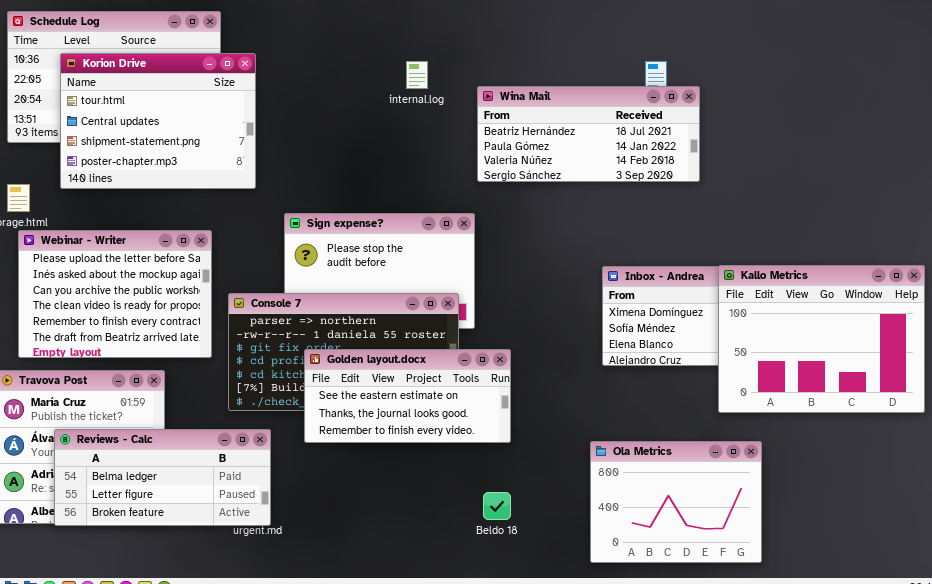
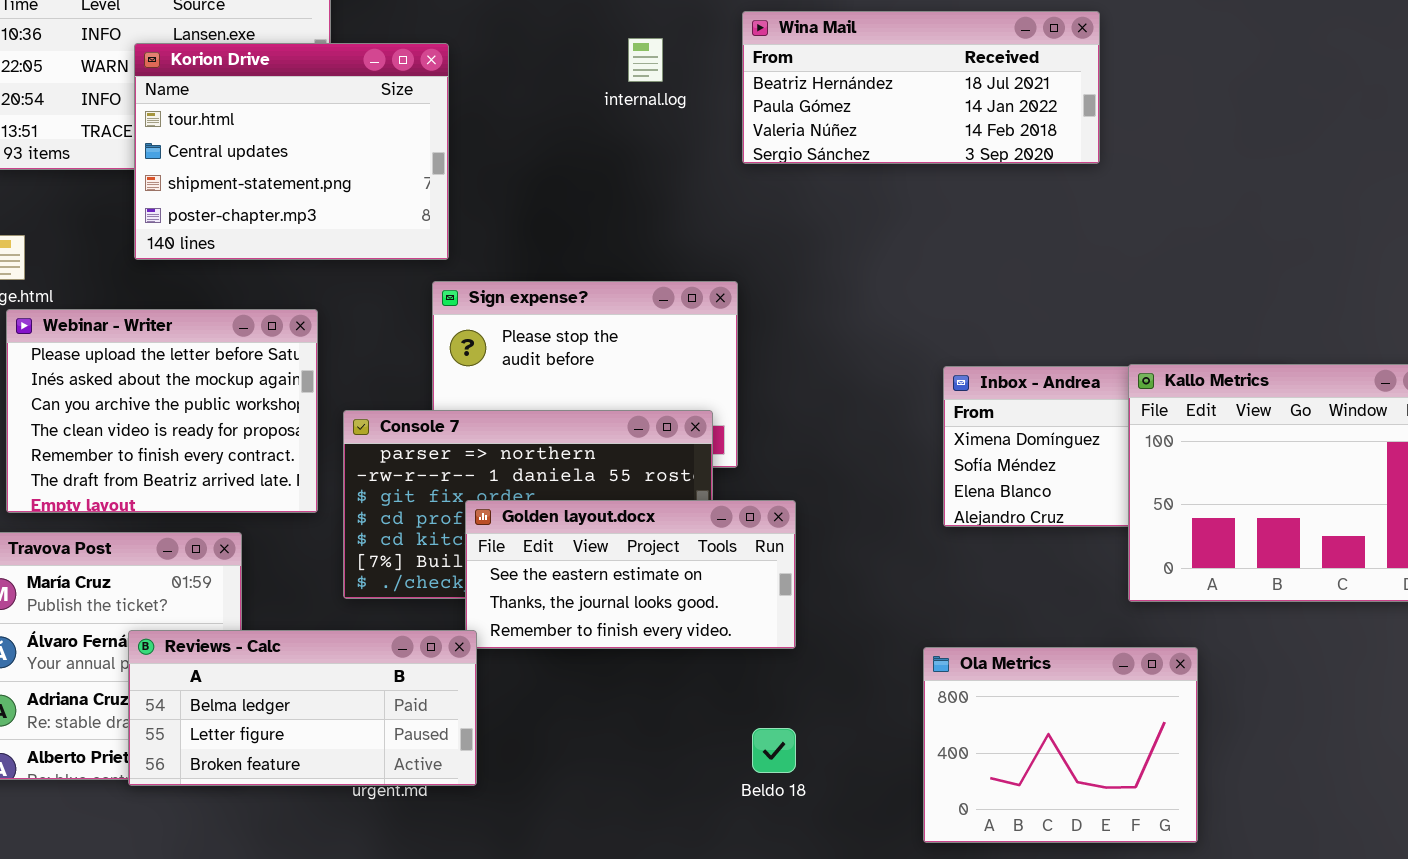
Korion Drive: [60,53,256,189] -> [134,43,449,260], moved
Wina Mail: [477,86,700,182] -> [742,11,1100,164], moved
Reviews - Calc: [54,429,271,526] -> [128,630,477,786], moved

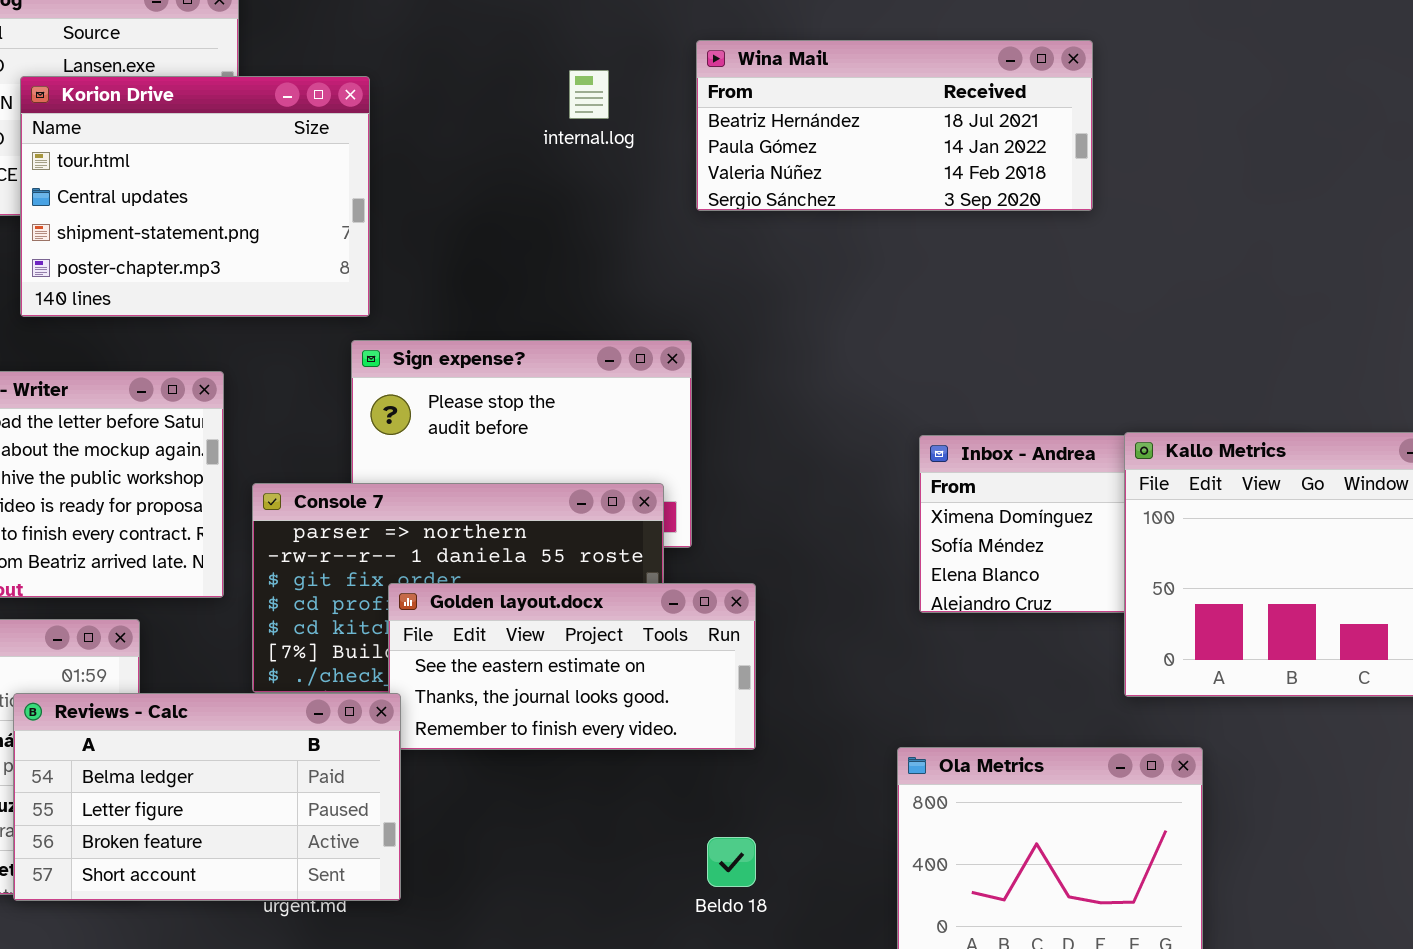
Reviews - Calc: [128,630,477,786] -> [13,693,401,901], resized

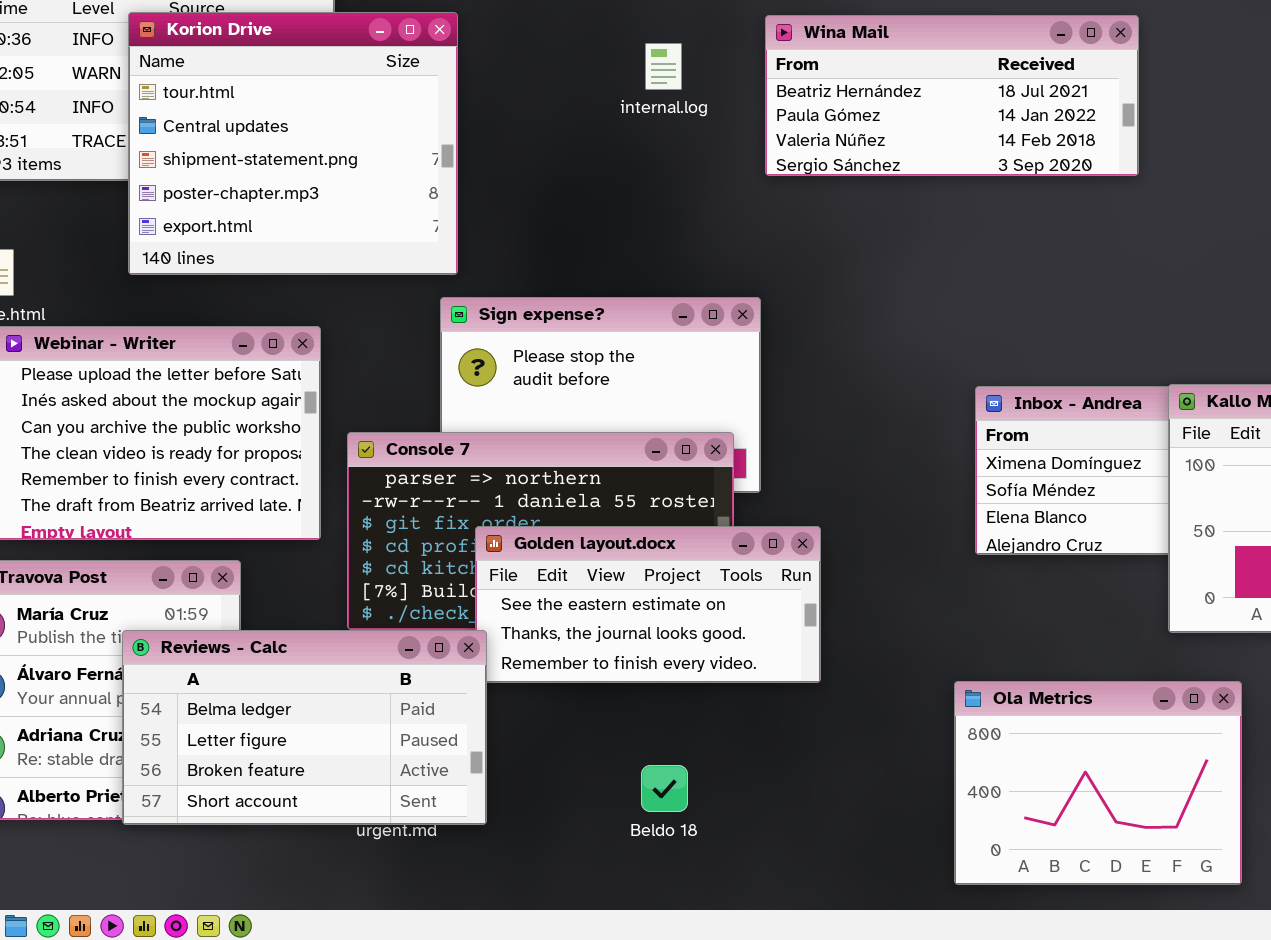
Korion Drive: [20,76,370,317] -> [128,12,458,275], resized
Beldo 18: [707,837,756,887] -> [641,765,688,812], moved

